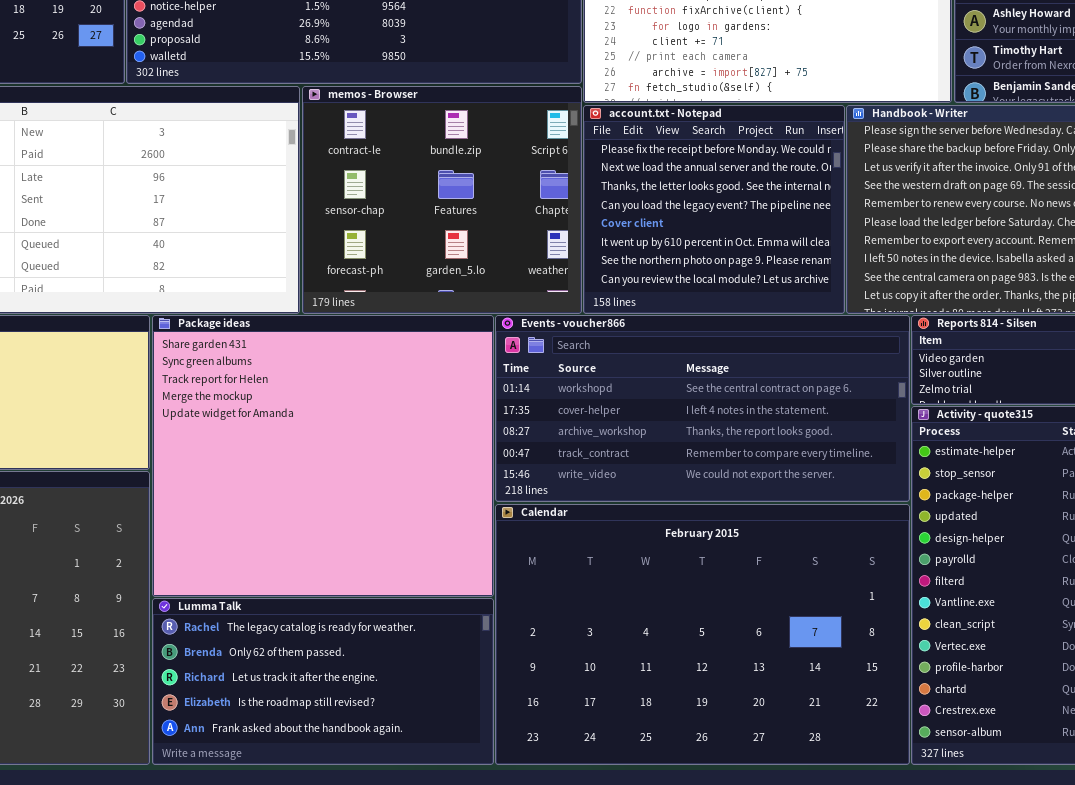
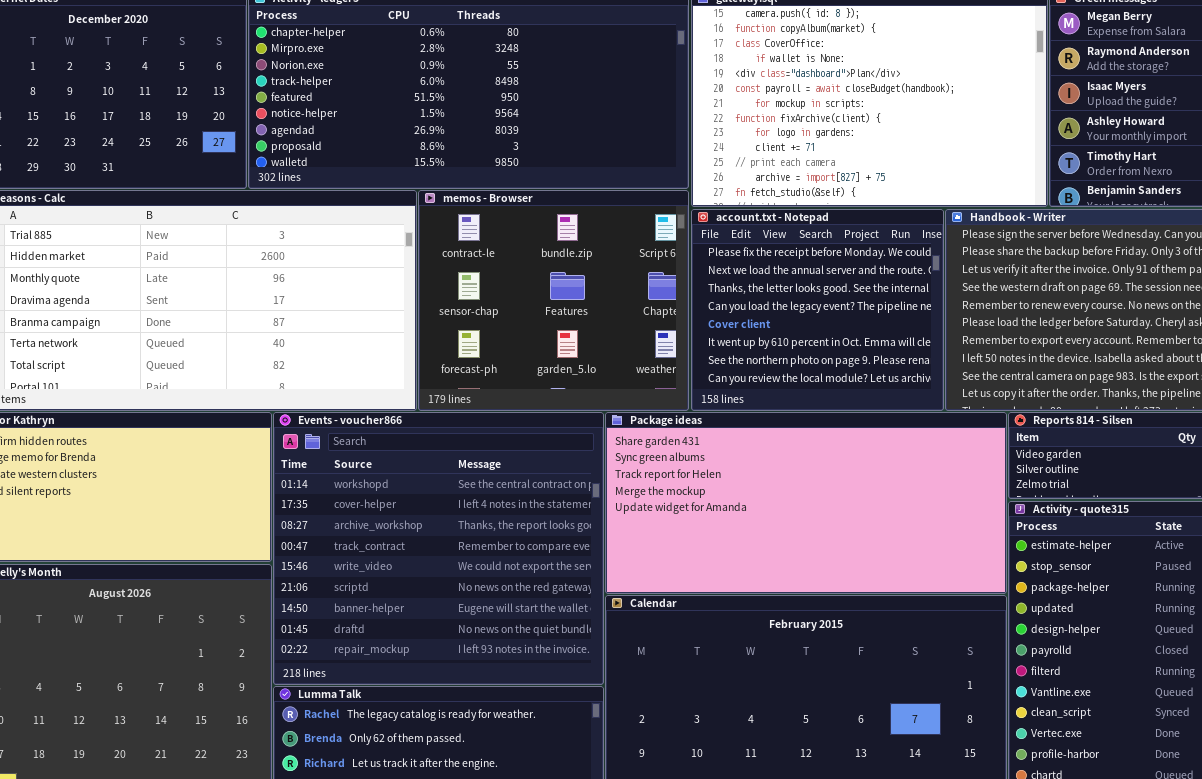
Package ideas: [152,315,494,597] -> [605,412,1007,594], moved, resized
Events - voucher866: [495,315,910,502] -> [273,412,604,685], moved, resized

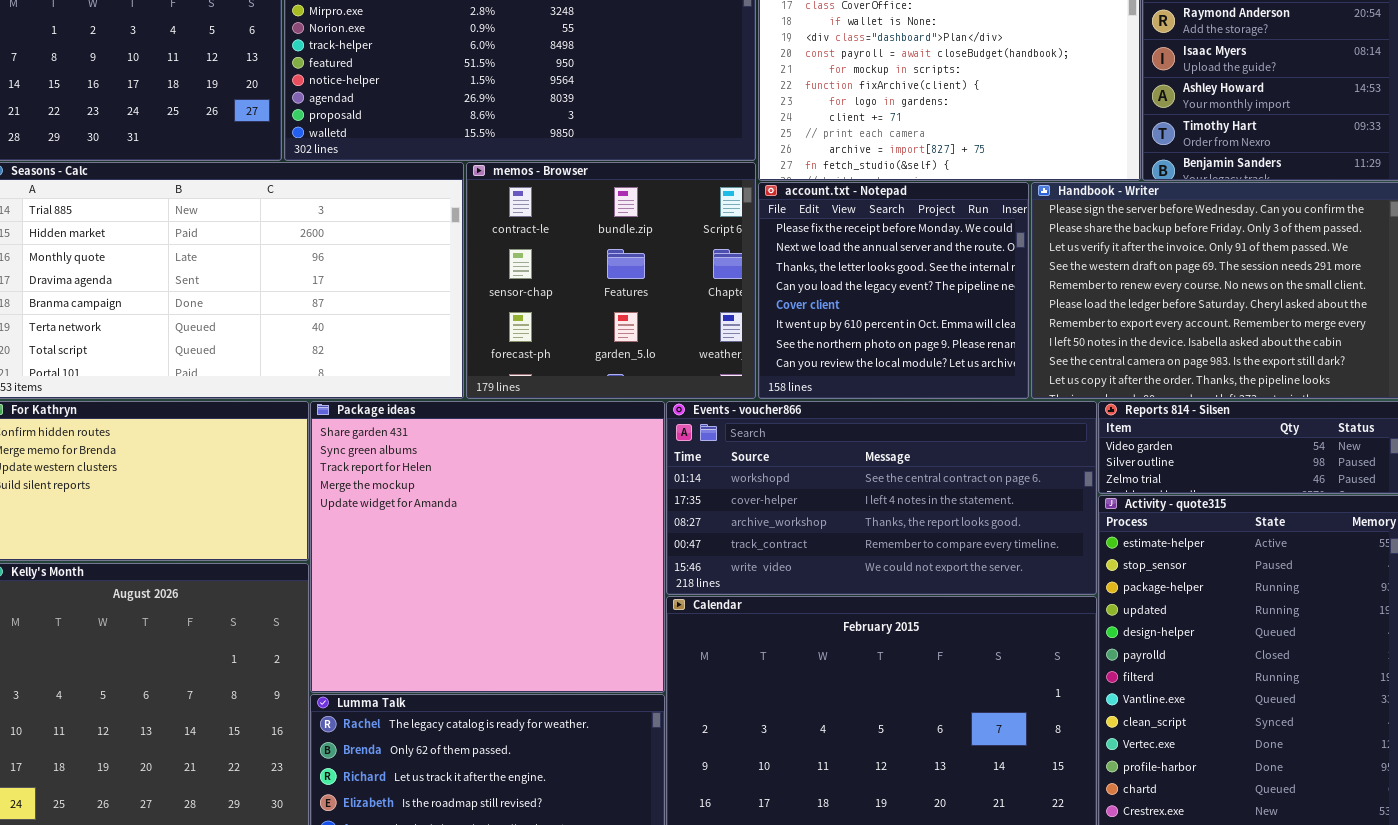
Events - voucher866: [273,412,604,685] -> [666,401,1097,595], moved, resized
Package ideas: [605,412,1007,594] -> [310,401,665,693], moved, resized

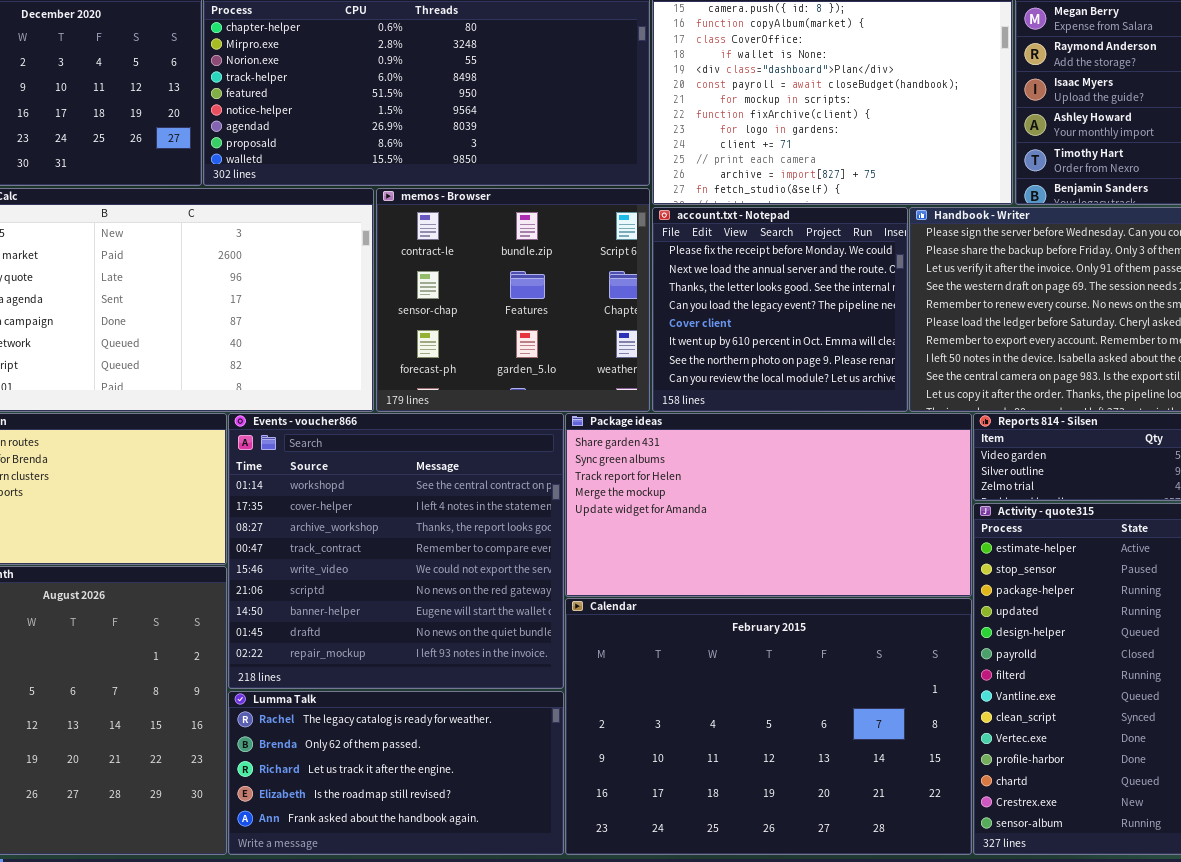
Package ideas: [310,401,665,693] -> [565,413,972,597], moved, resized
Events - voucher866: [666,401,1097,595] -> [228,413,564,689], moved, resized

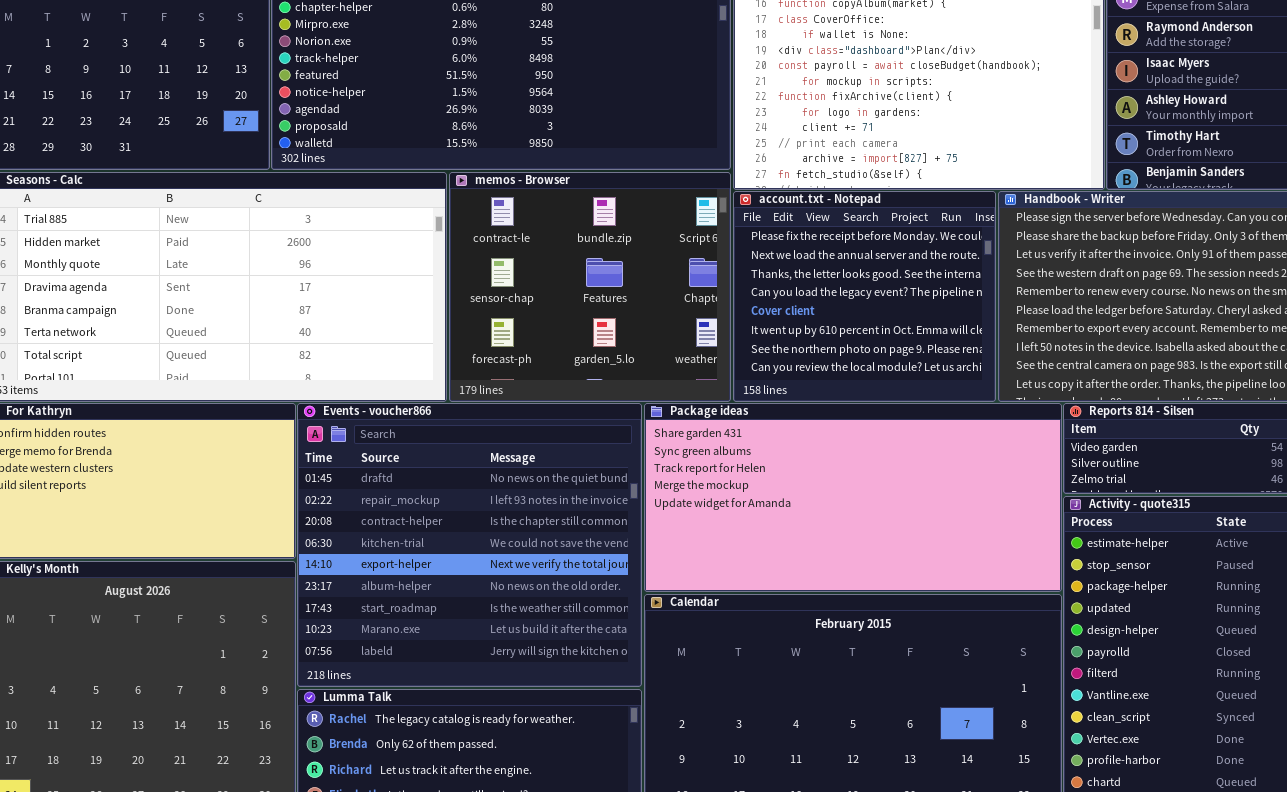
Events - voucher866: [228,413,564,689] -> [297,403,642,687], scrolled down 7 rows

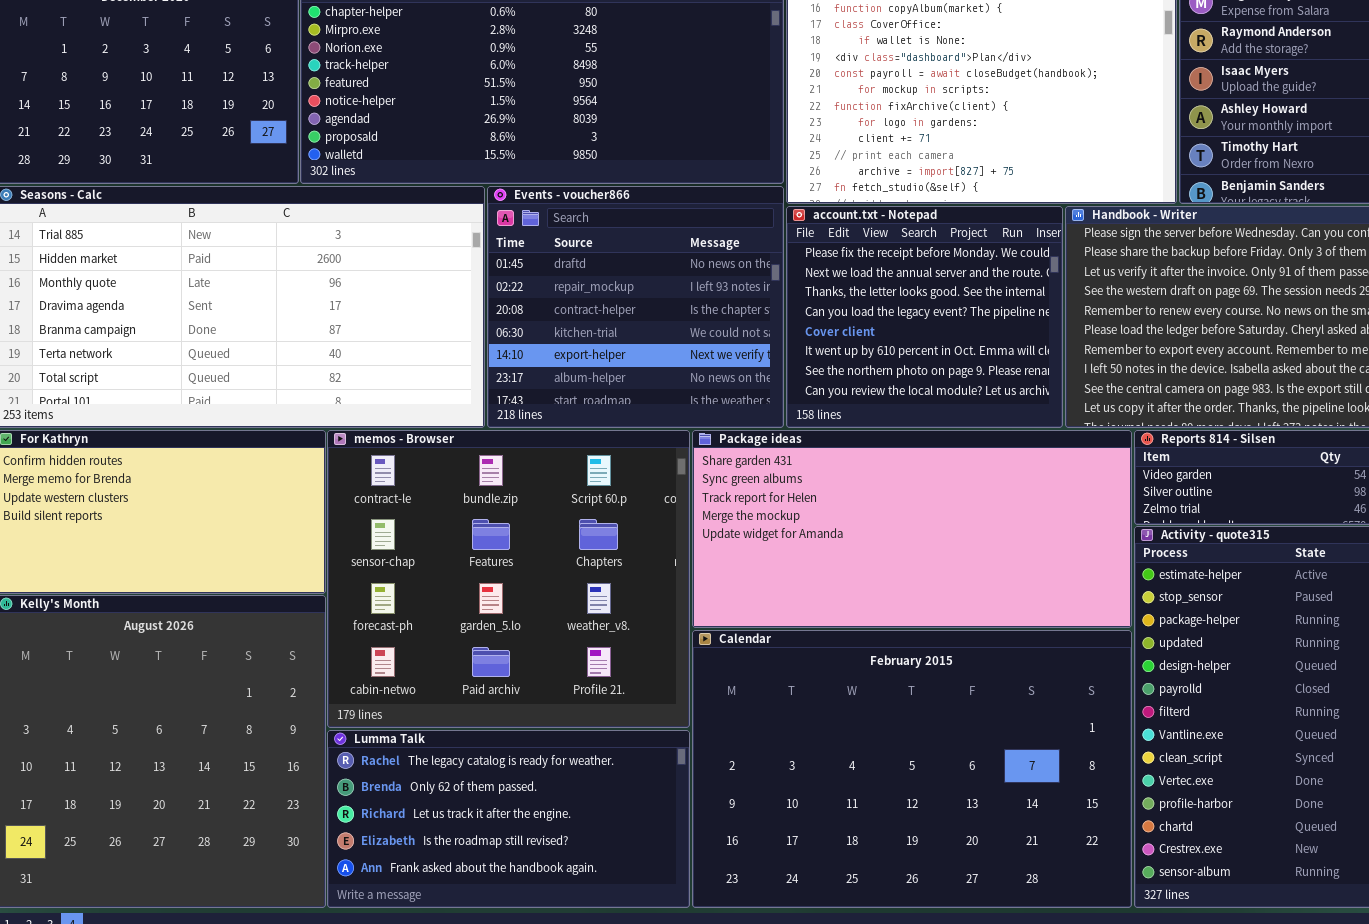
memos - Browser: [449,172,731,402] -> [327,430,690,728], moved, resized
Events - voucher866: [297,403,642,687] -> [487,186,784,428], moved, resized

